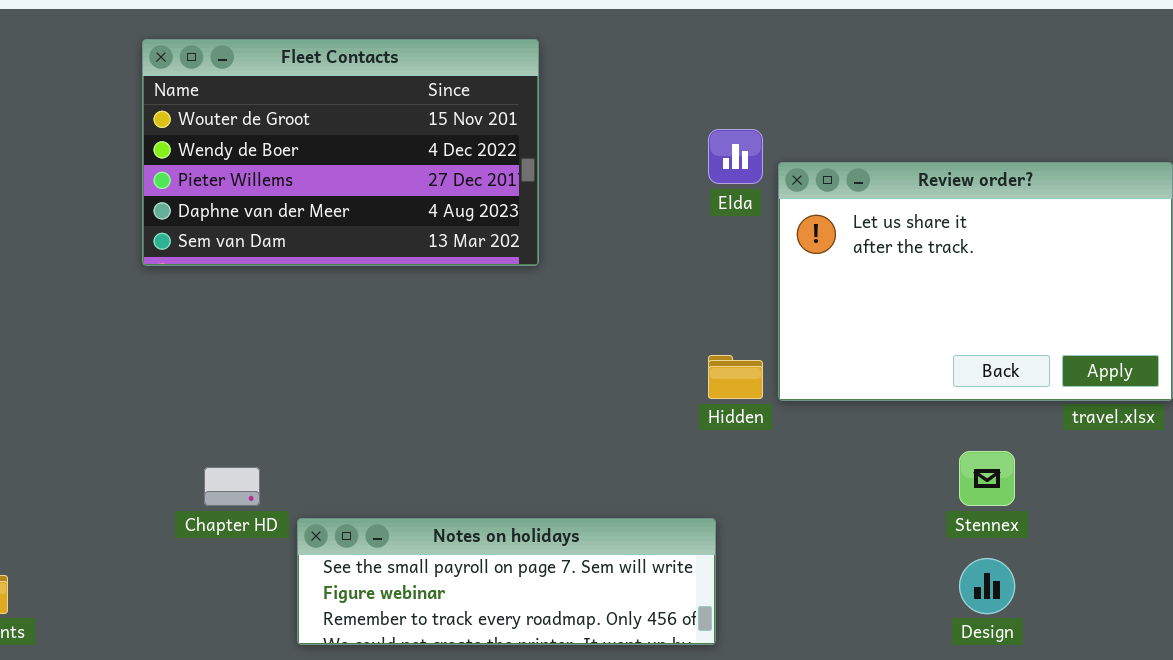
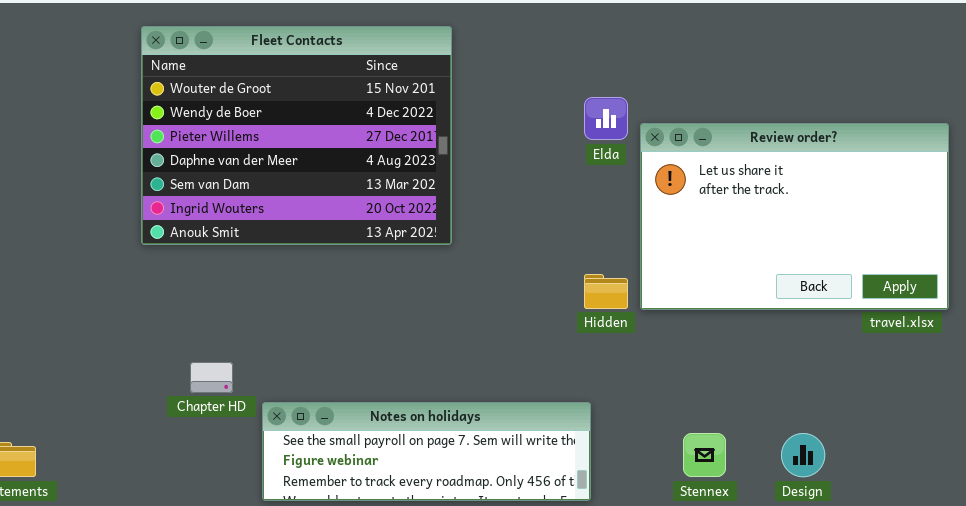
Fleet Contacts: [142,39,539,266] -> [141,26,452,245], resized
Stennex: [959,451,1015,506] -> [683,433,726,477], moved

